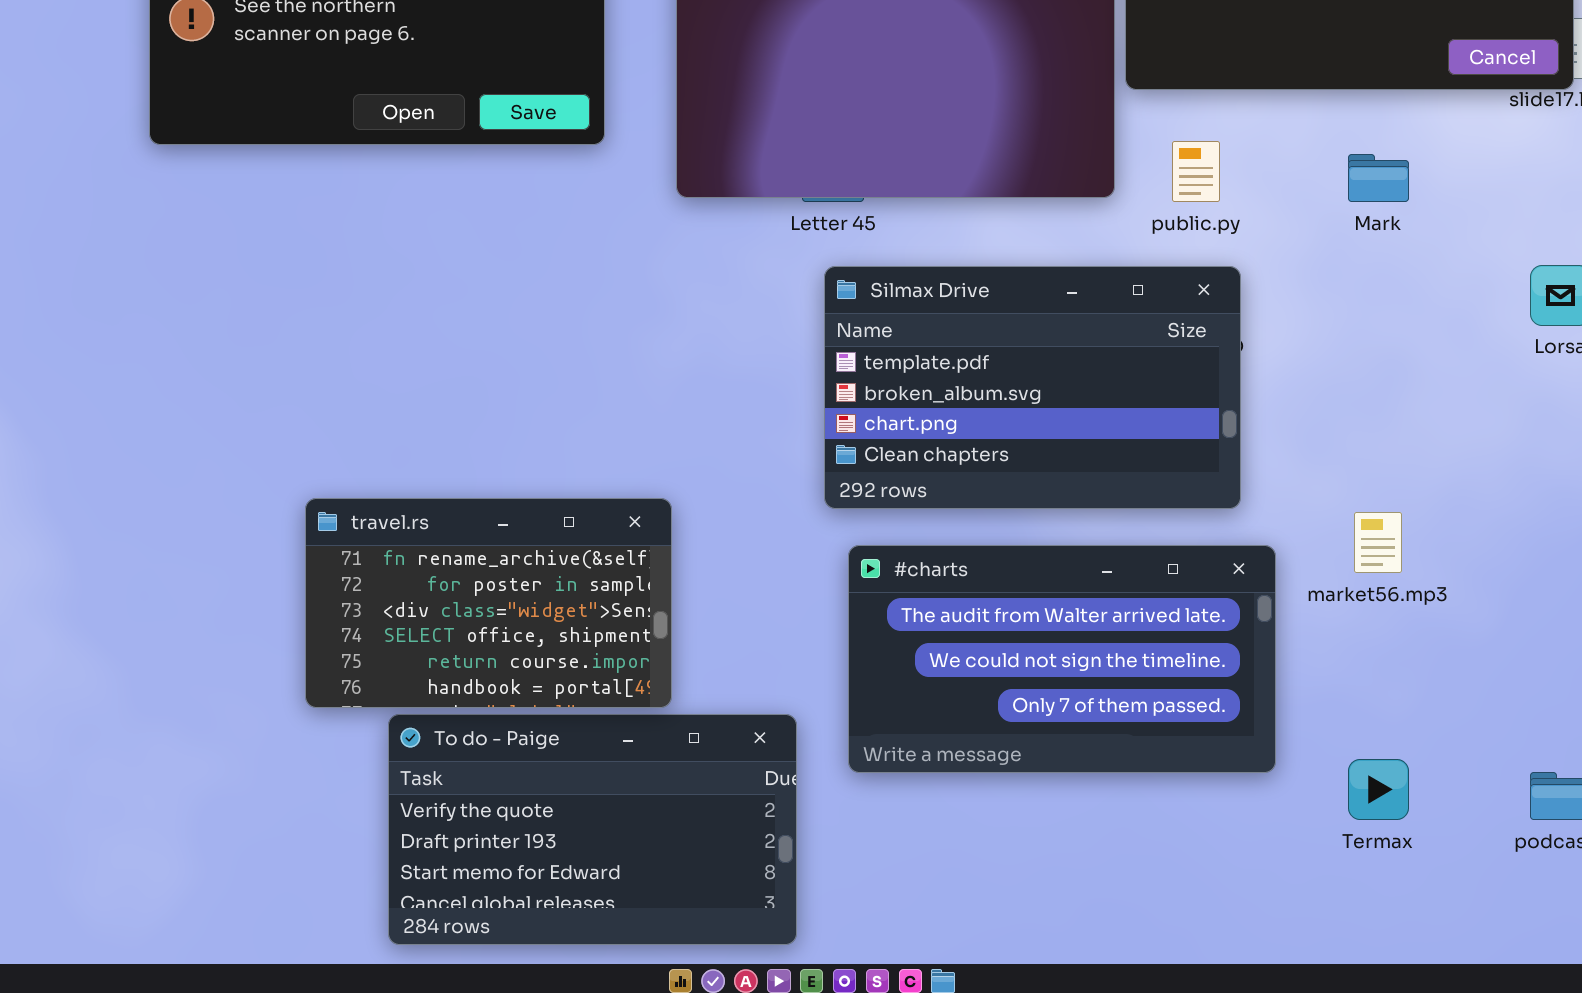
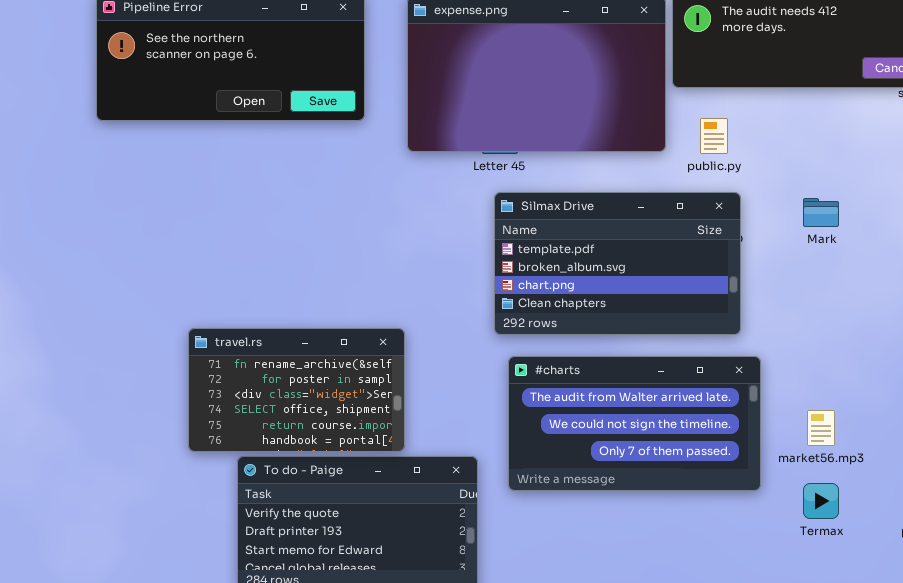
Mark: [1348,154,1409,202] -> [803,198,839,227], moved
market56.mp3: [1354,512,1402,573] -> [807,410,835,446], moved

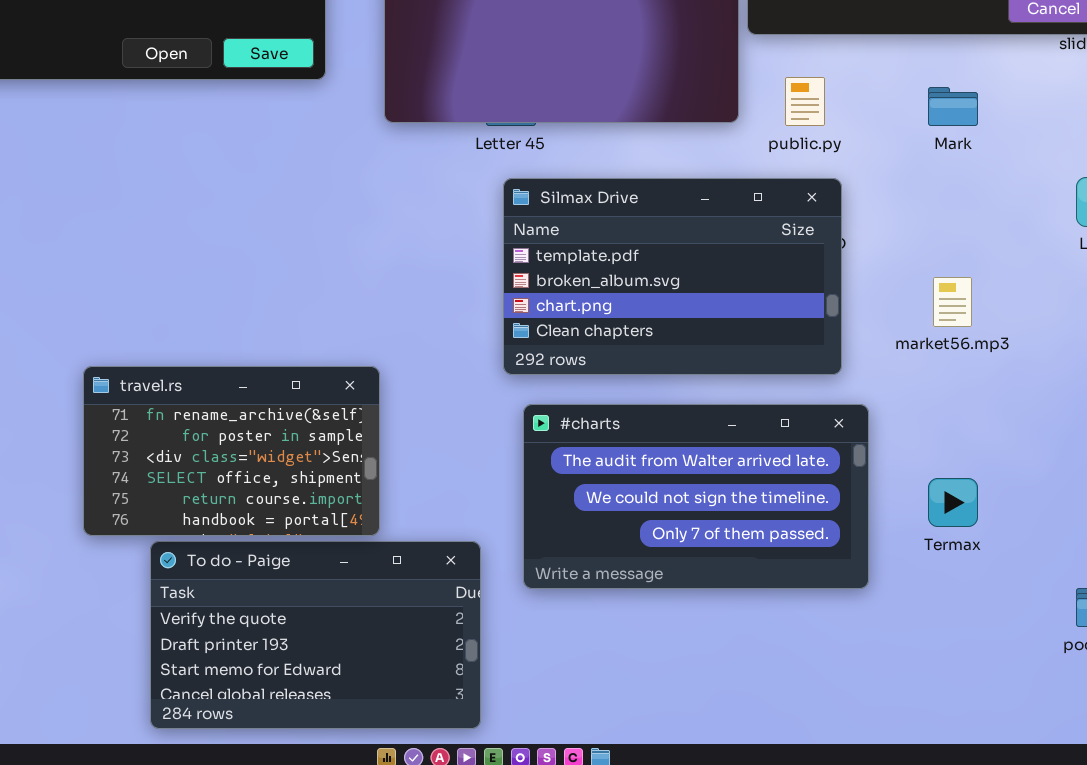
Mark: [803,198,839,227] -> [928,87,978,126], moved
market56.mp3: [807,410,835,446] -> [933,277,972,327], moved
Termax: [803,483,839,519] -> [928,478,978,527], moved

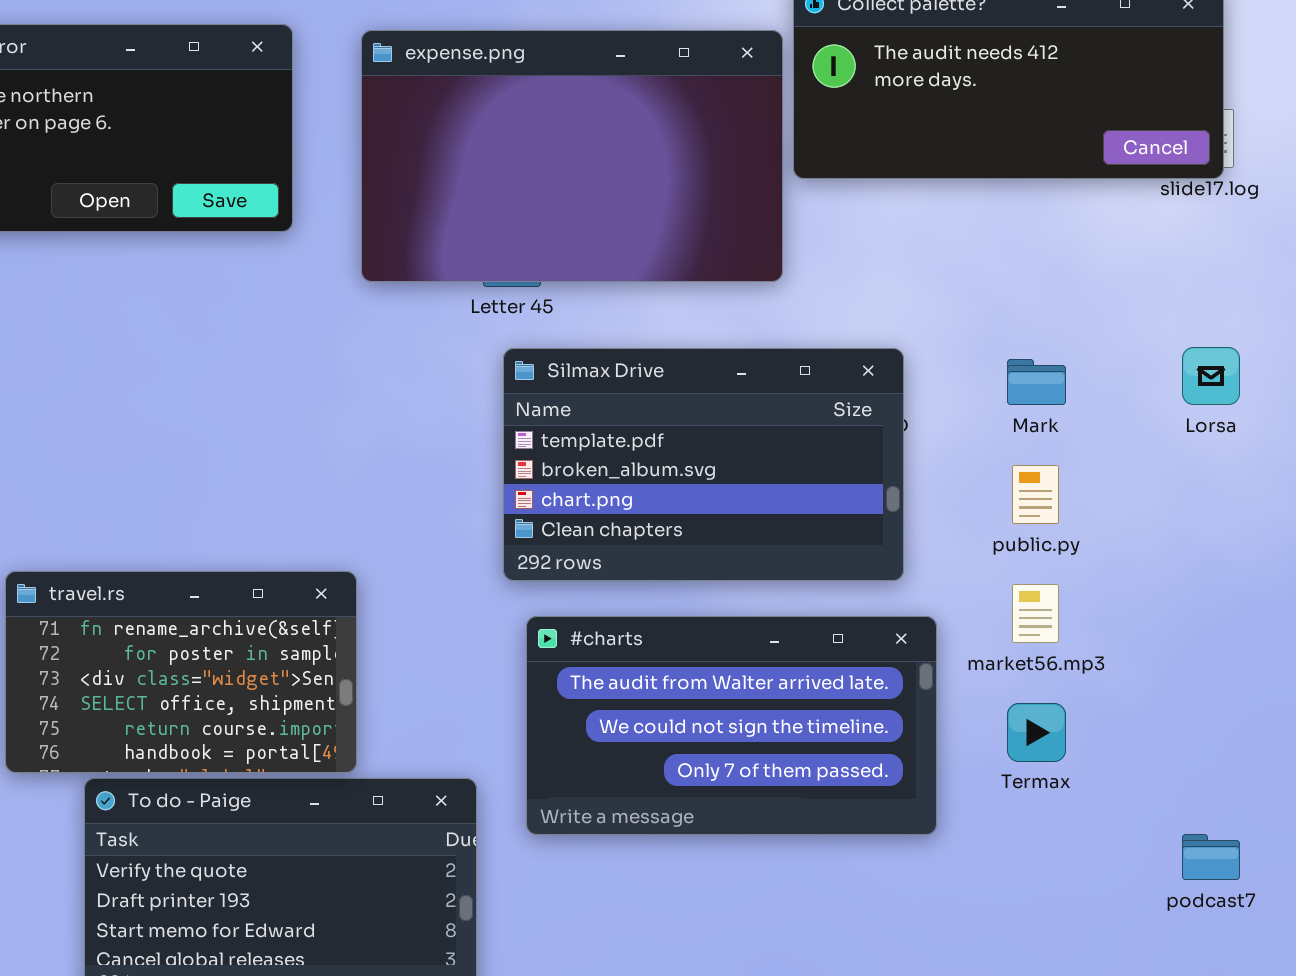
public.py: [785,77,825,126] -> [1012,465,1059,524], moved
Mark: [928,87,978,126] -> [1007,359,1066,405], moved
market56.mp3: [933,277,972,327] -> [1012,584,1059,643], moved

